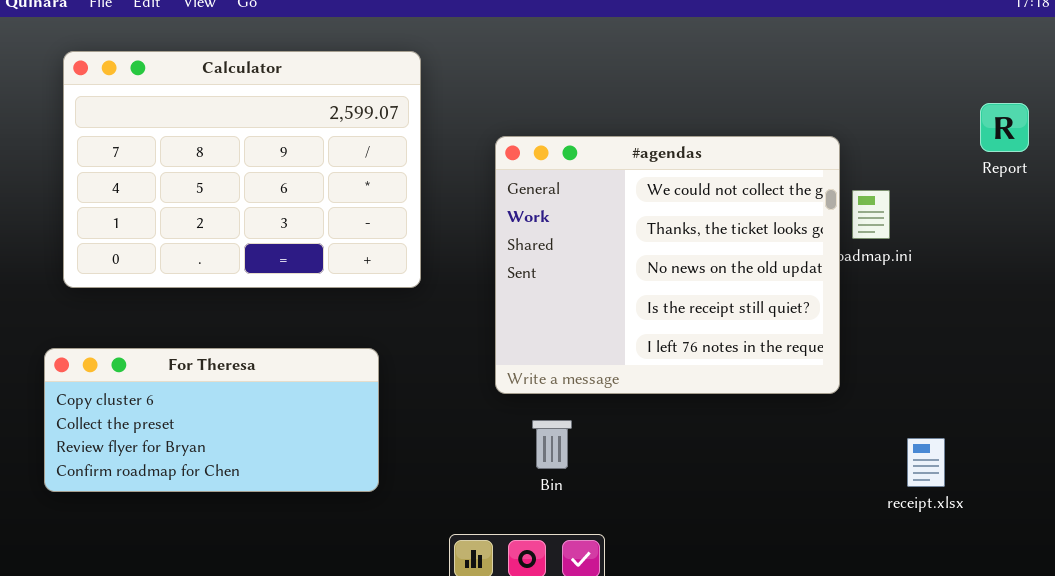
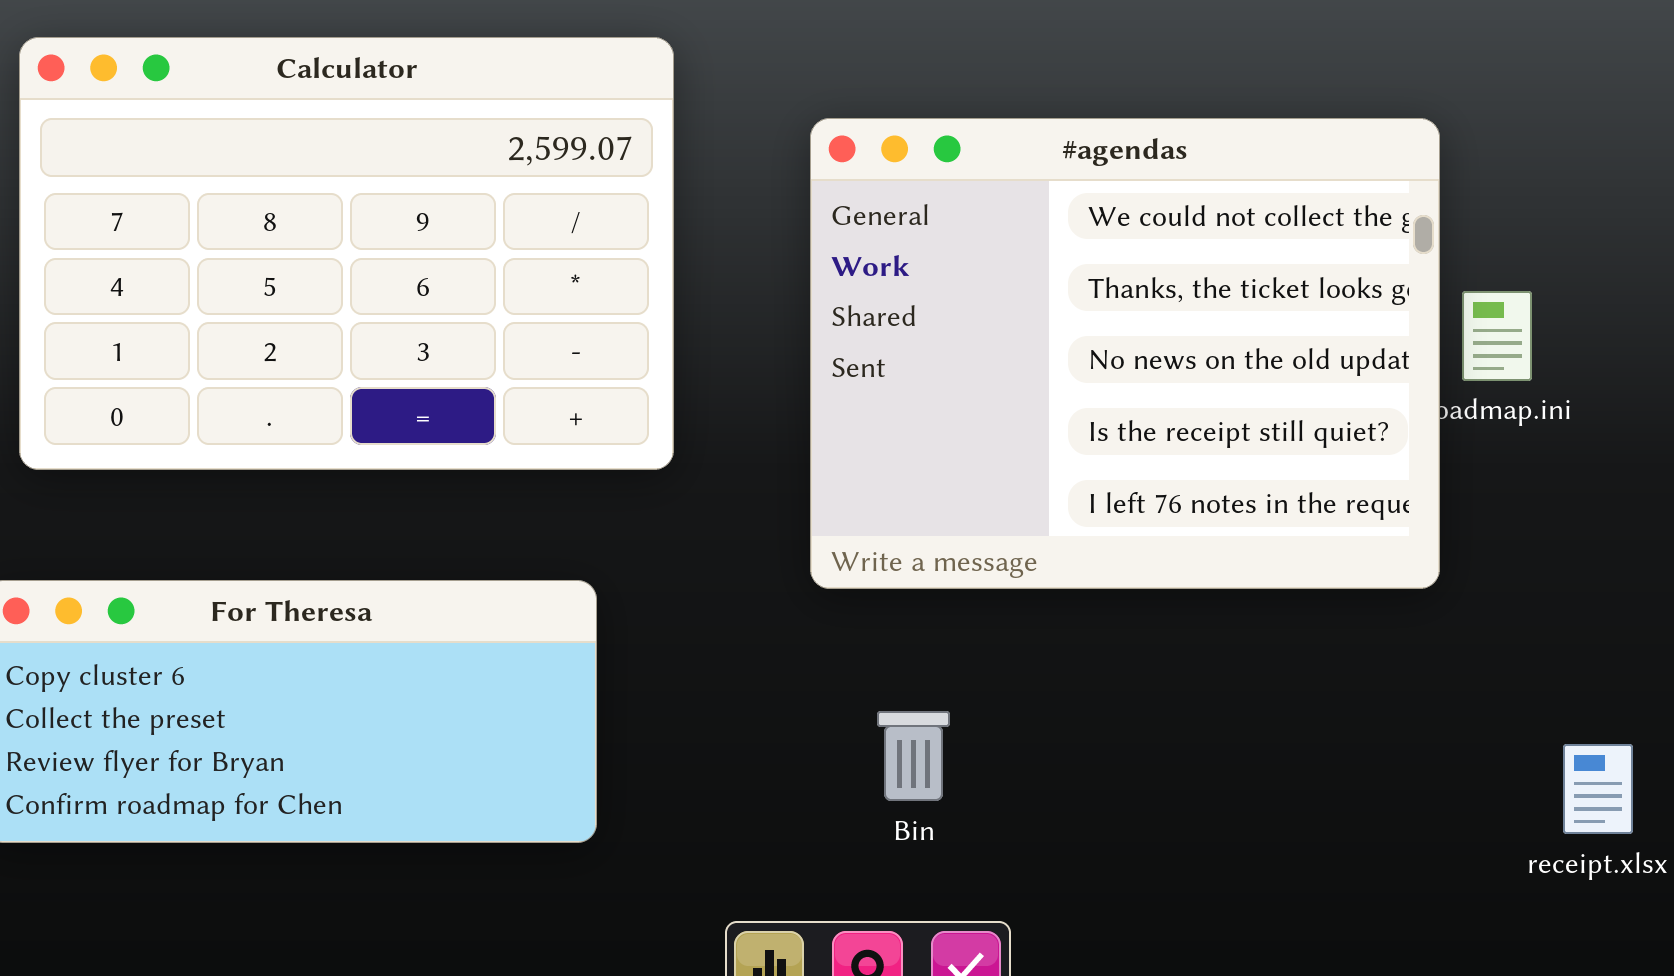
#agendas: [495,136,840,394] -> [810,118,1440,589], moved

